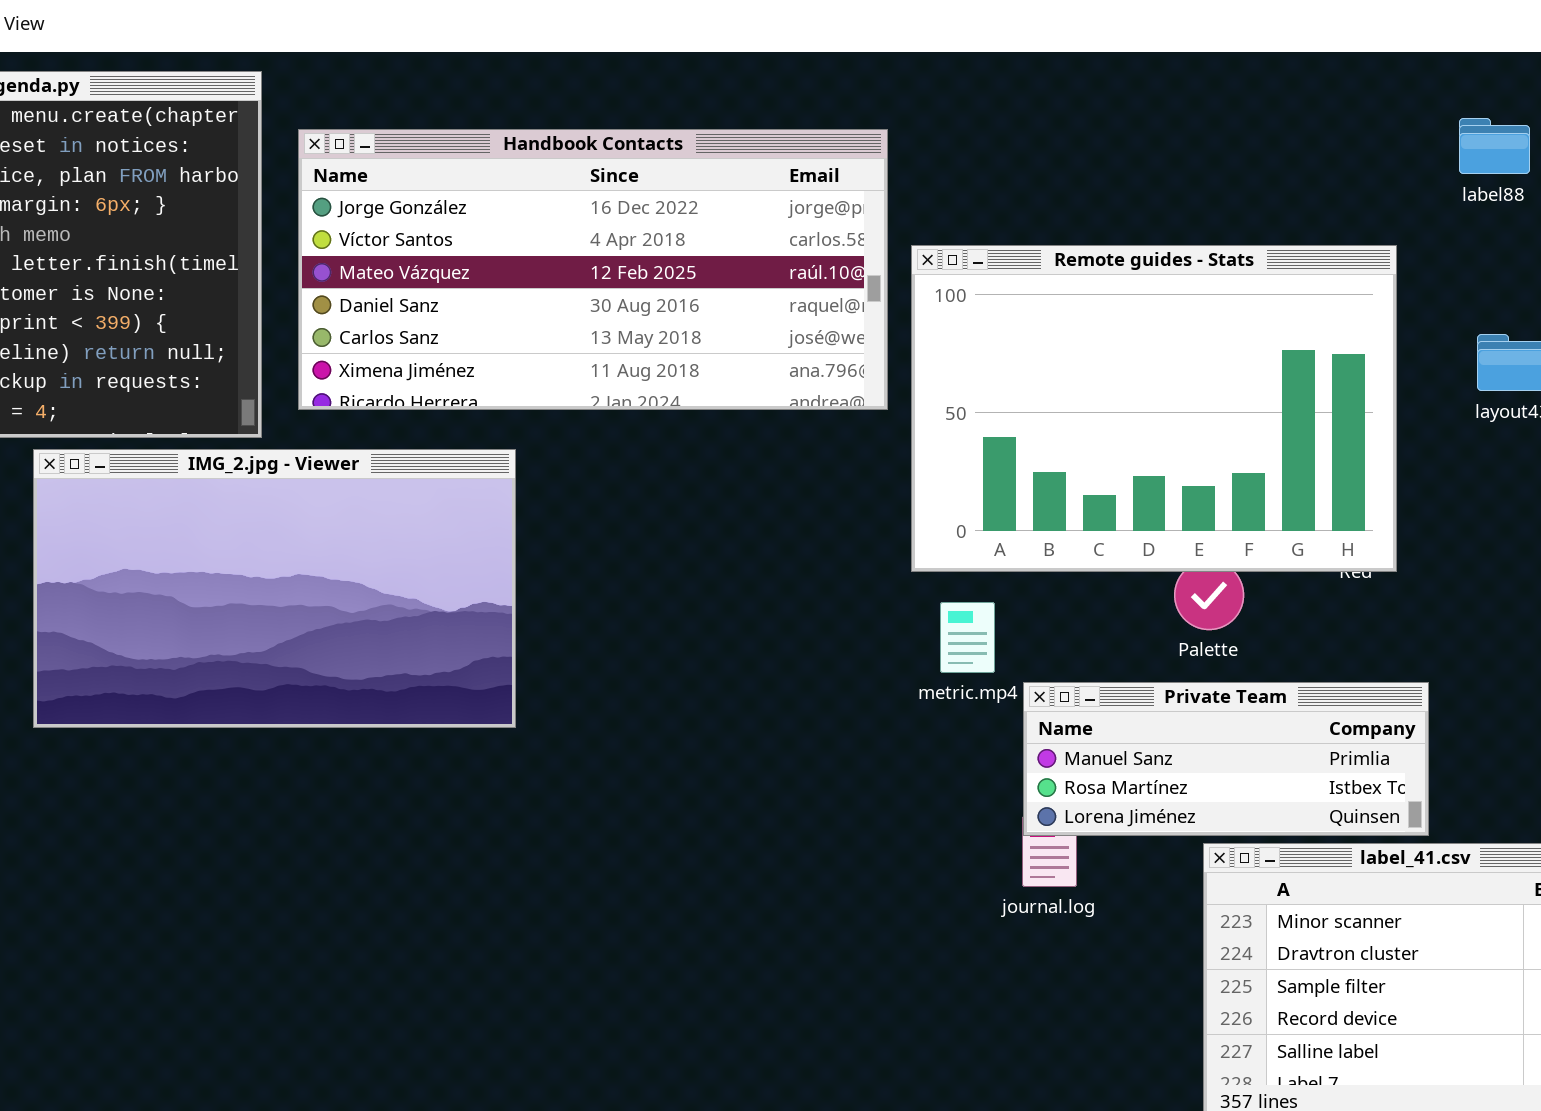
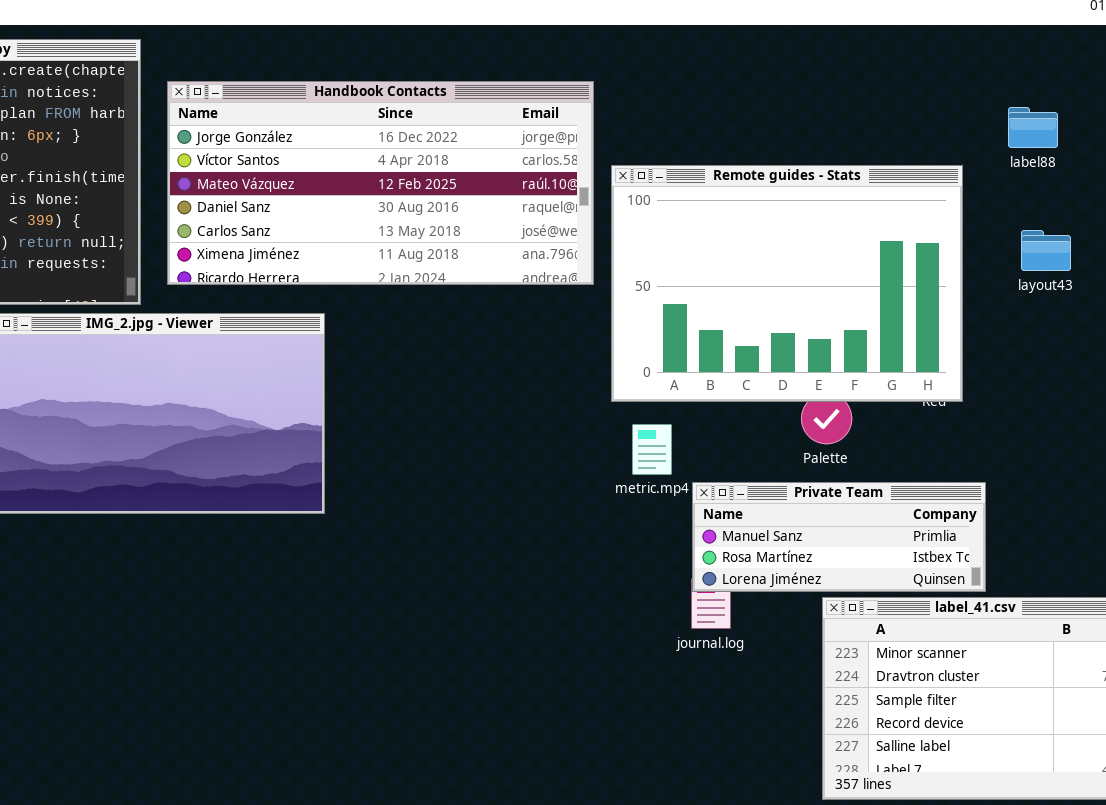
label88: [1459,118,1530,174] -> [1008,107,1058,148], moved

